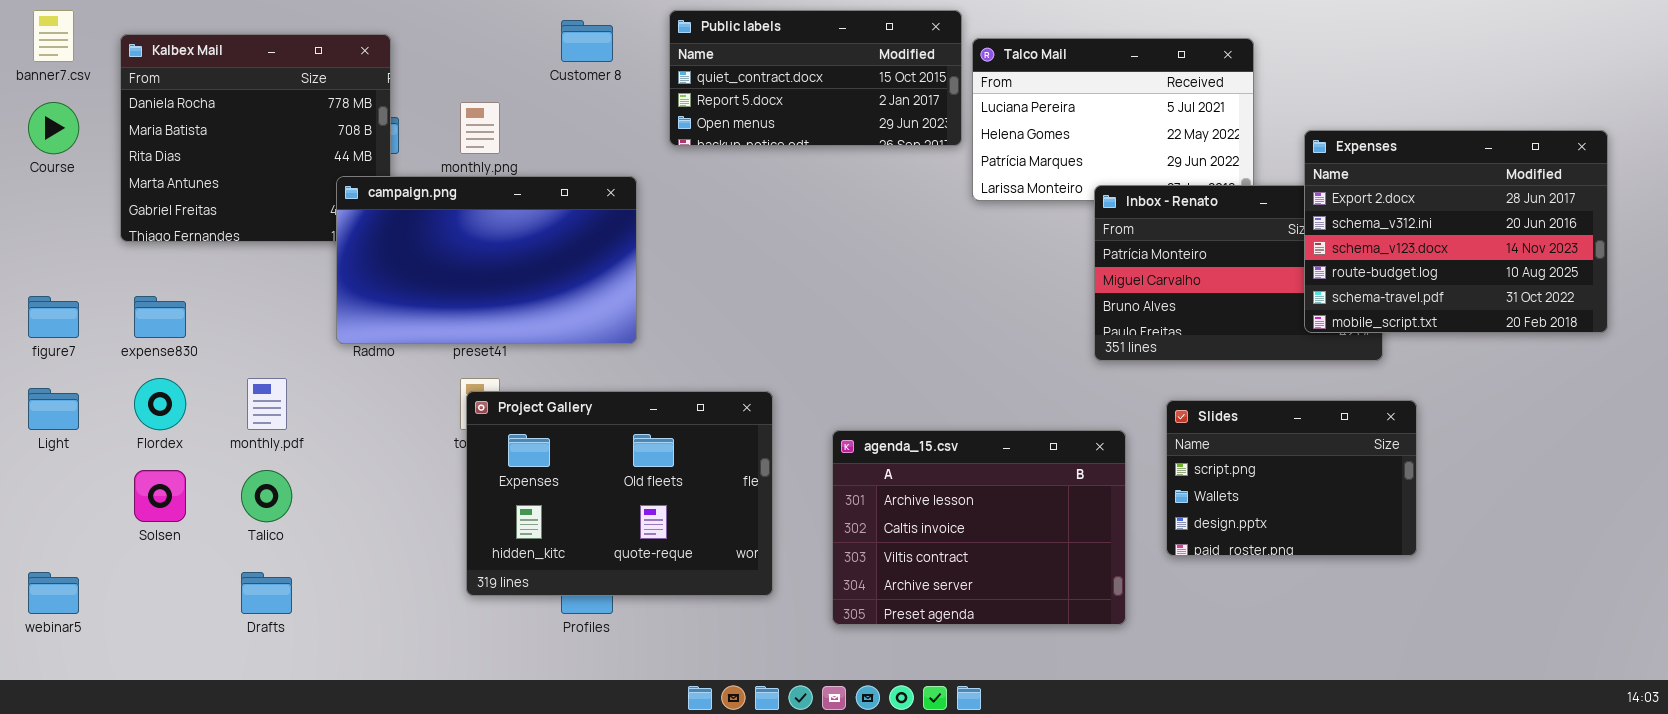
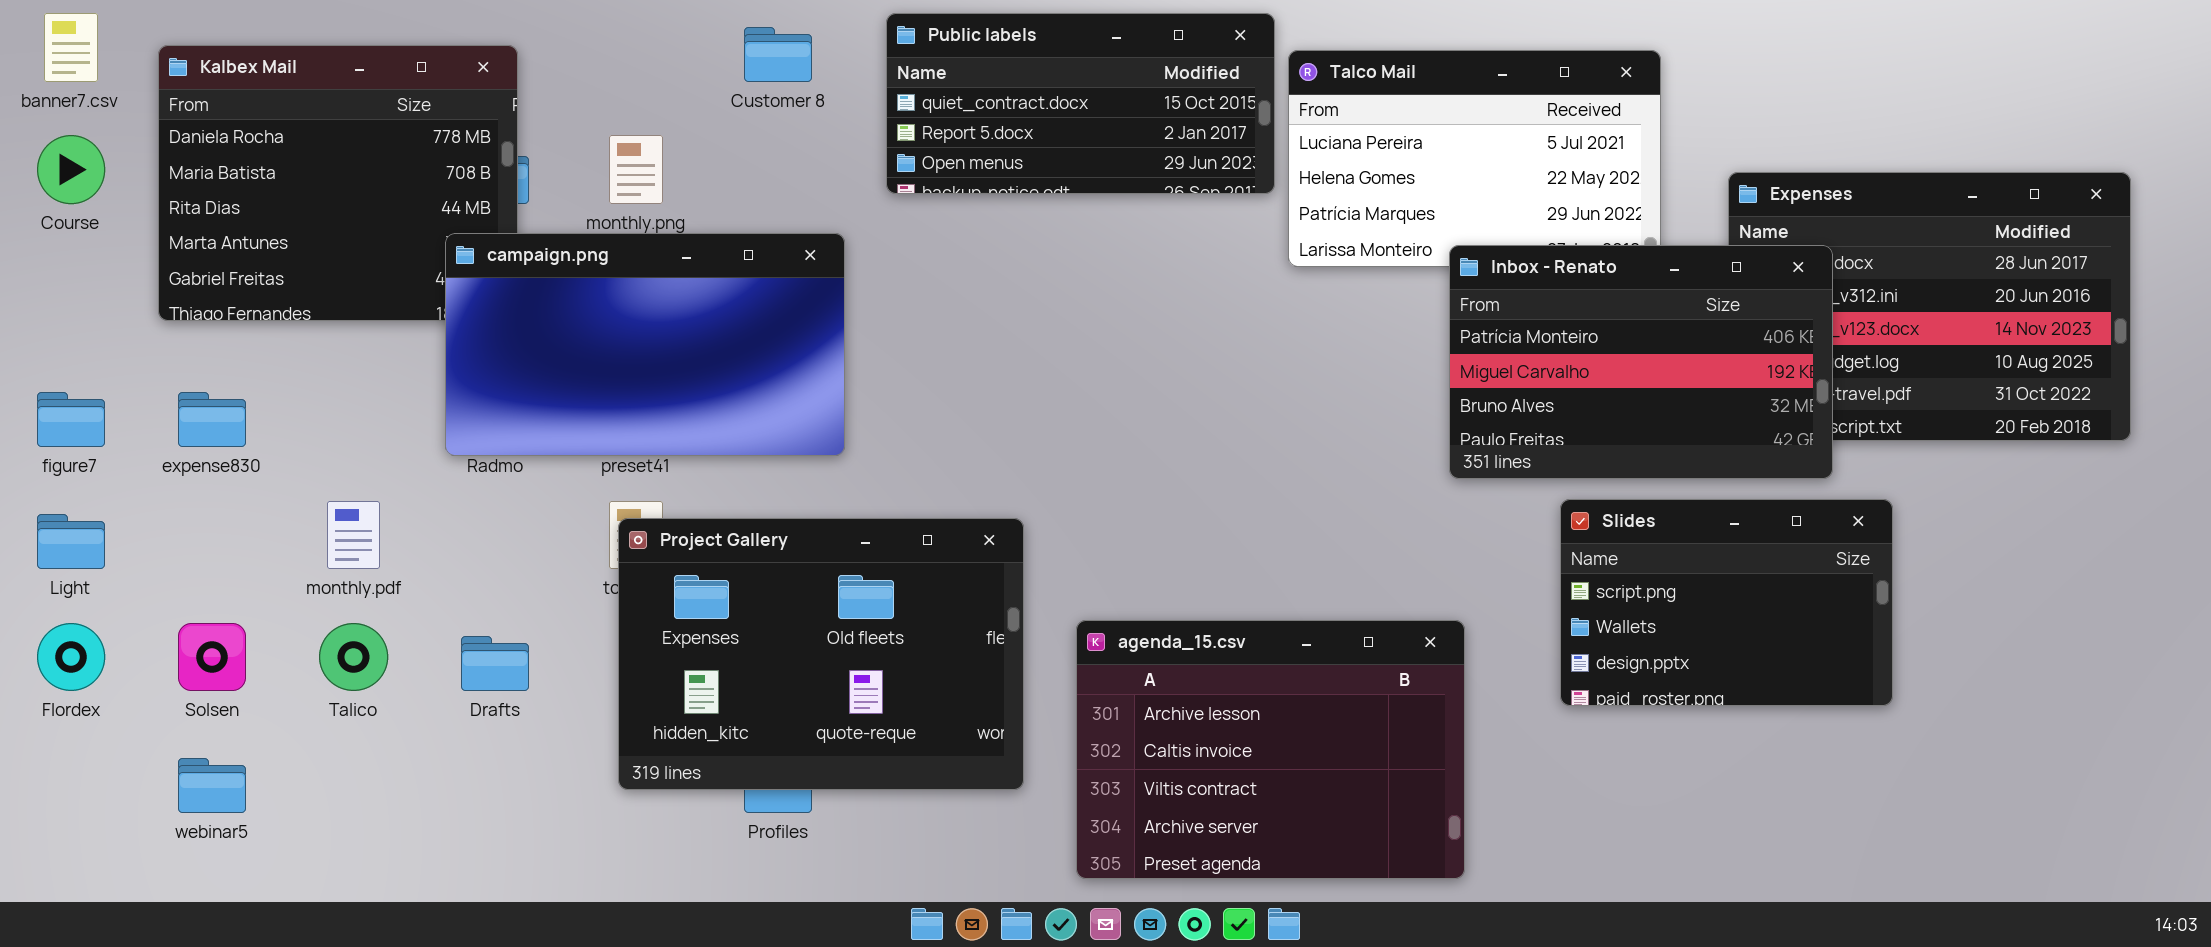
Inbox - Renato: [1094,185,1383,361] -> [1449,245,1833,479], raised
Flordex: [134,378,186,430] -> [37,623,105,691], moved
Slides: [1166,400,1417,556] -> [1560,499,1893,706], moved
agenda_15.csv: [832,430,1126,625] -> [1076,620,1465,879], moved
webinar5: [28,572,79,614] -> [178,758,246,813], moved
Drafts: [241,572,292,614] -> [461,636,529,691], moved

